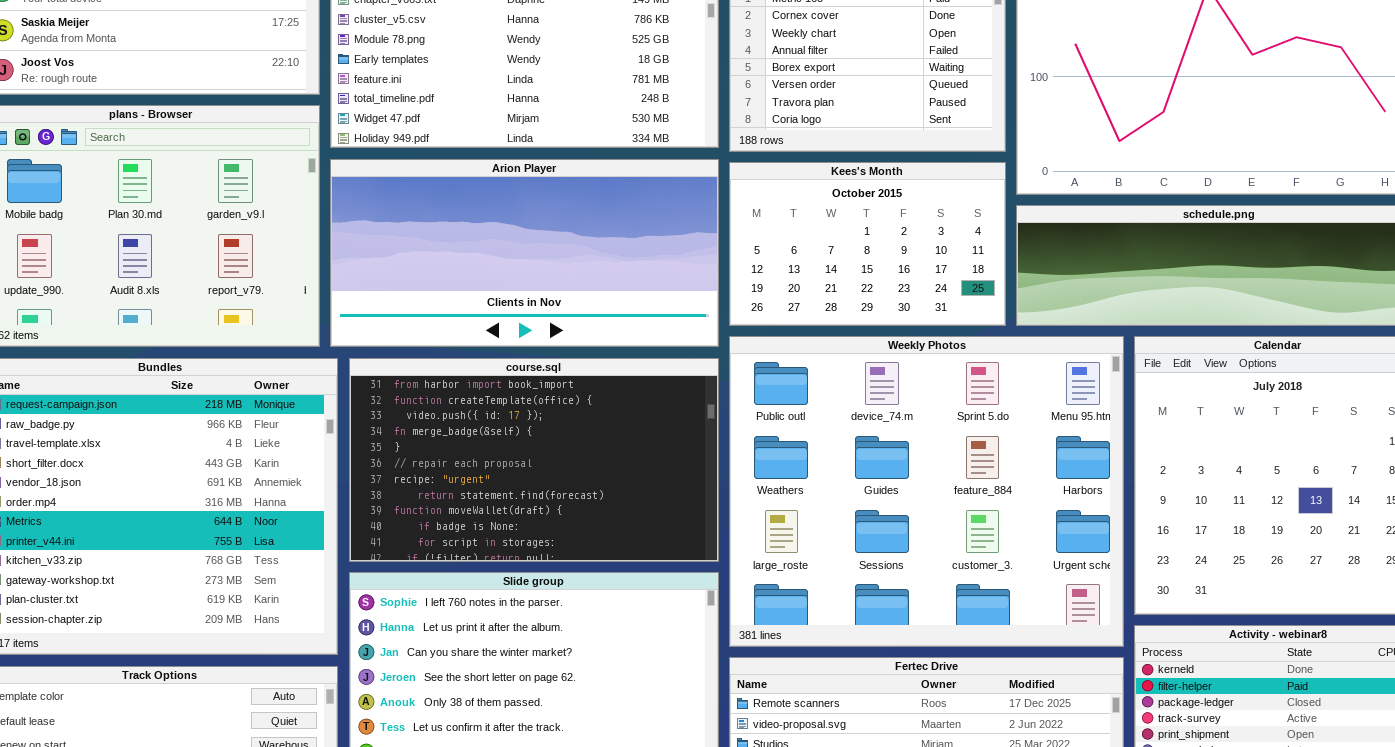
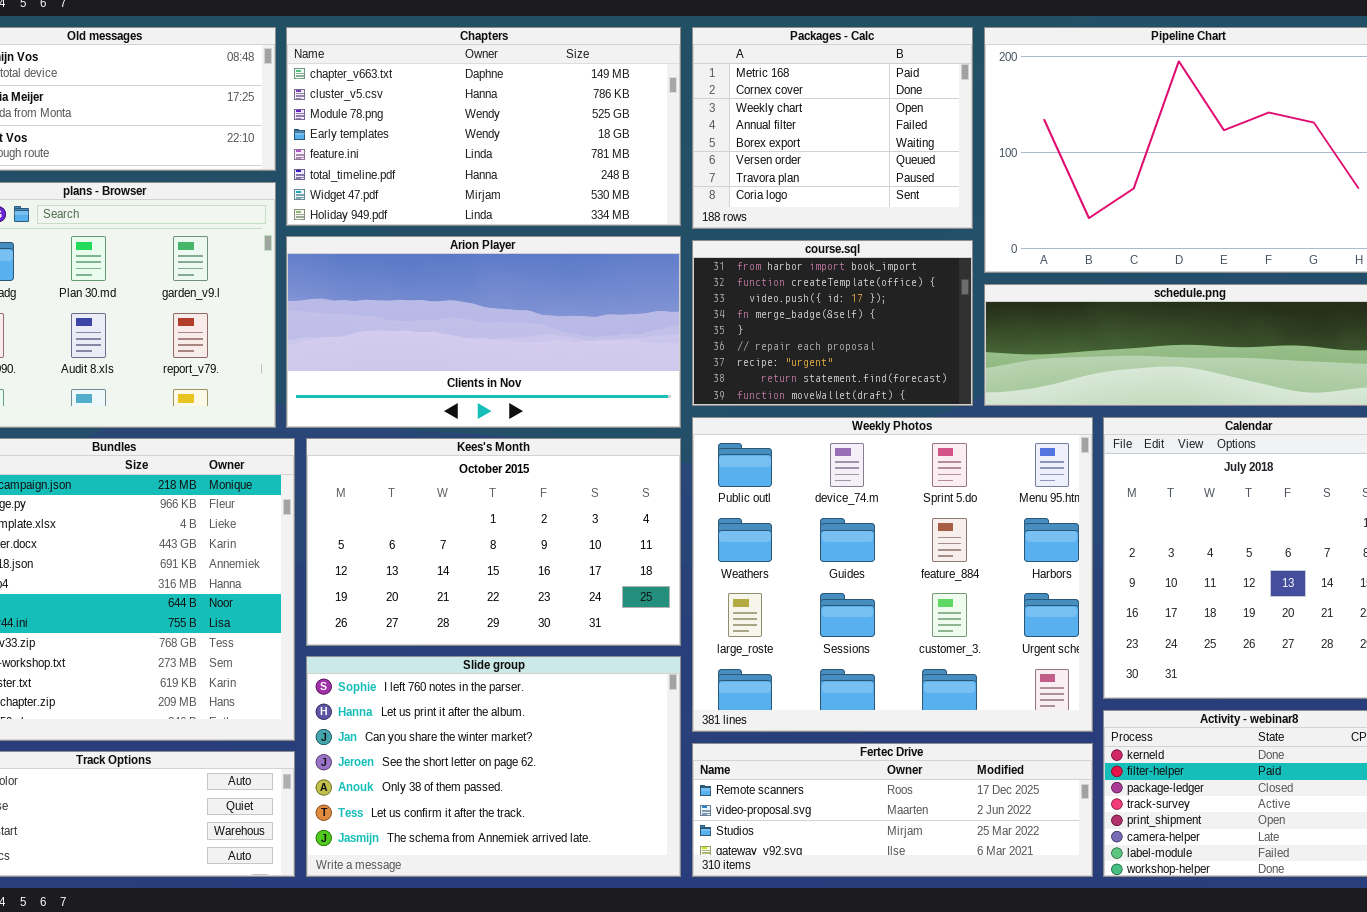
Kees's Month: [729,162,1006,326] -> [306,438,681,646], moved, resized
course.sql: [349,358,719,562] -> [692,240,973,406], moved, resized

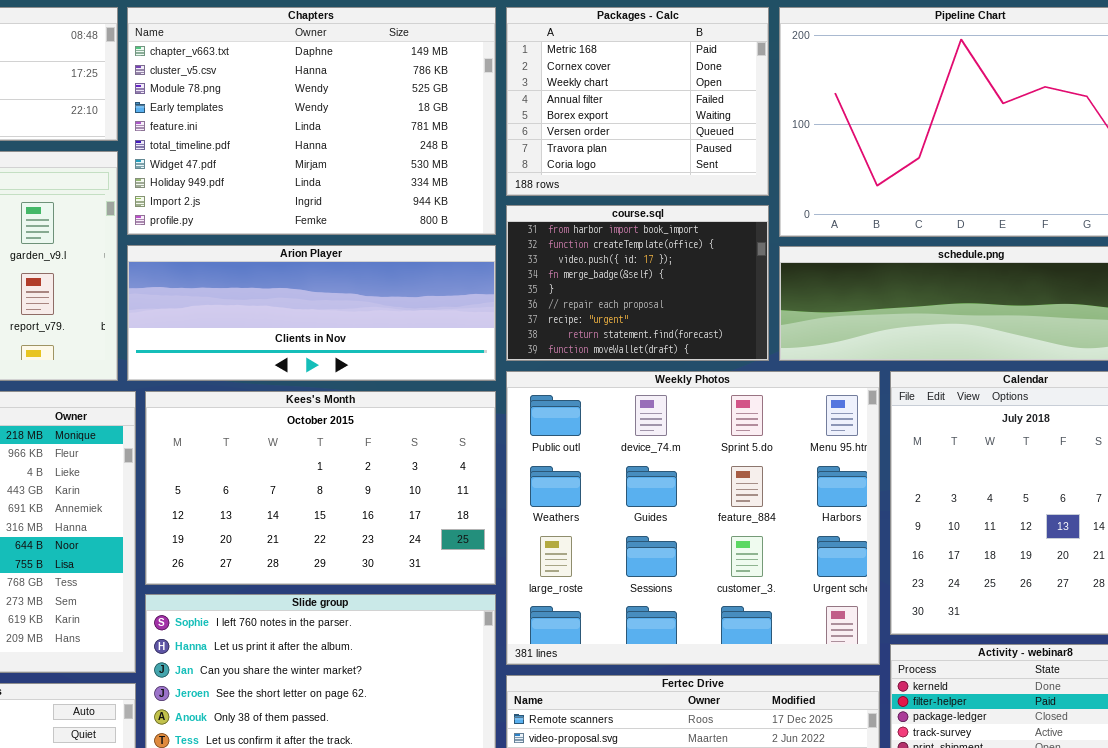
Chapters: [286,27,681,226] -> [127,7,496,235], resized
Arion Player: [286,236,681,428] -> [127,245,496,381], resized

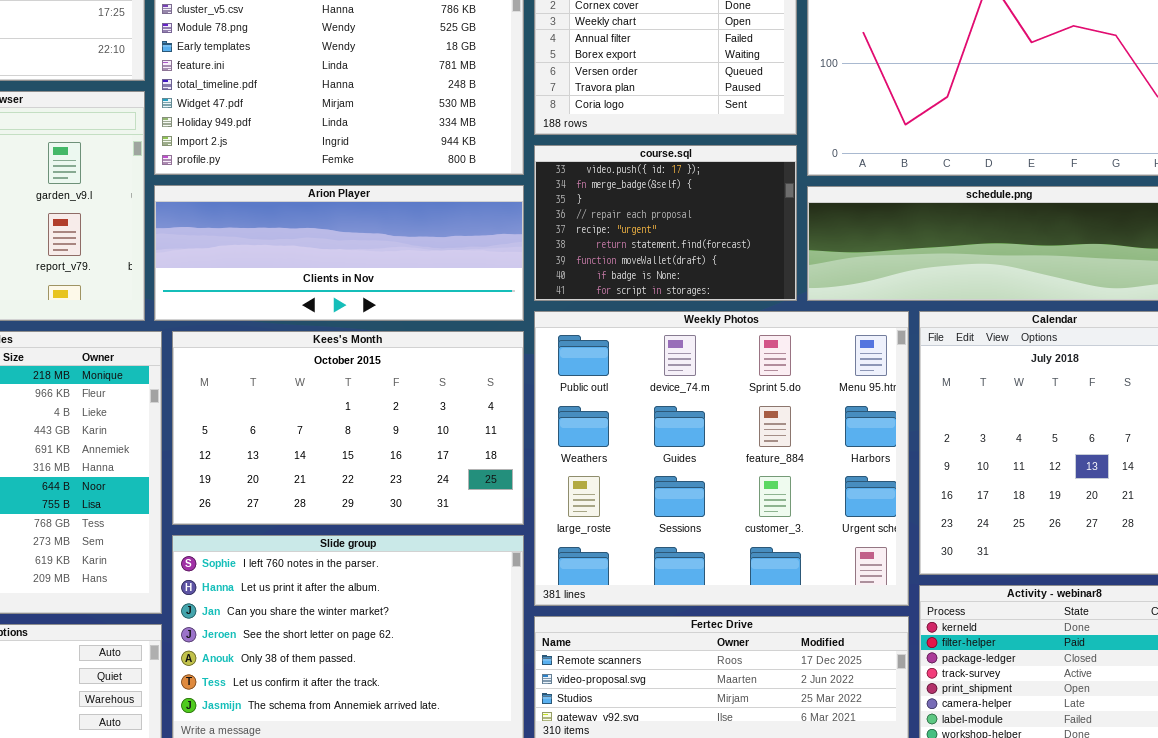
course.sql: [506,205,769,361] -> [534,145,797,301], scrolled down 2 rows

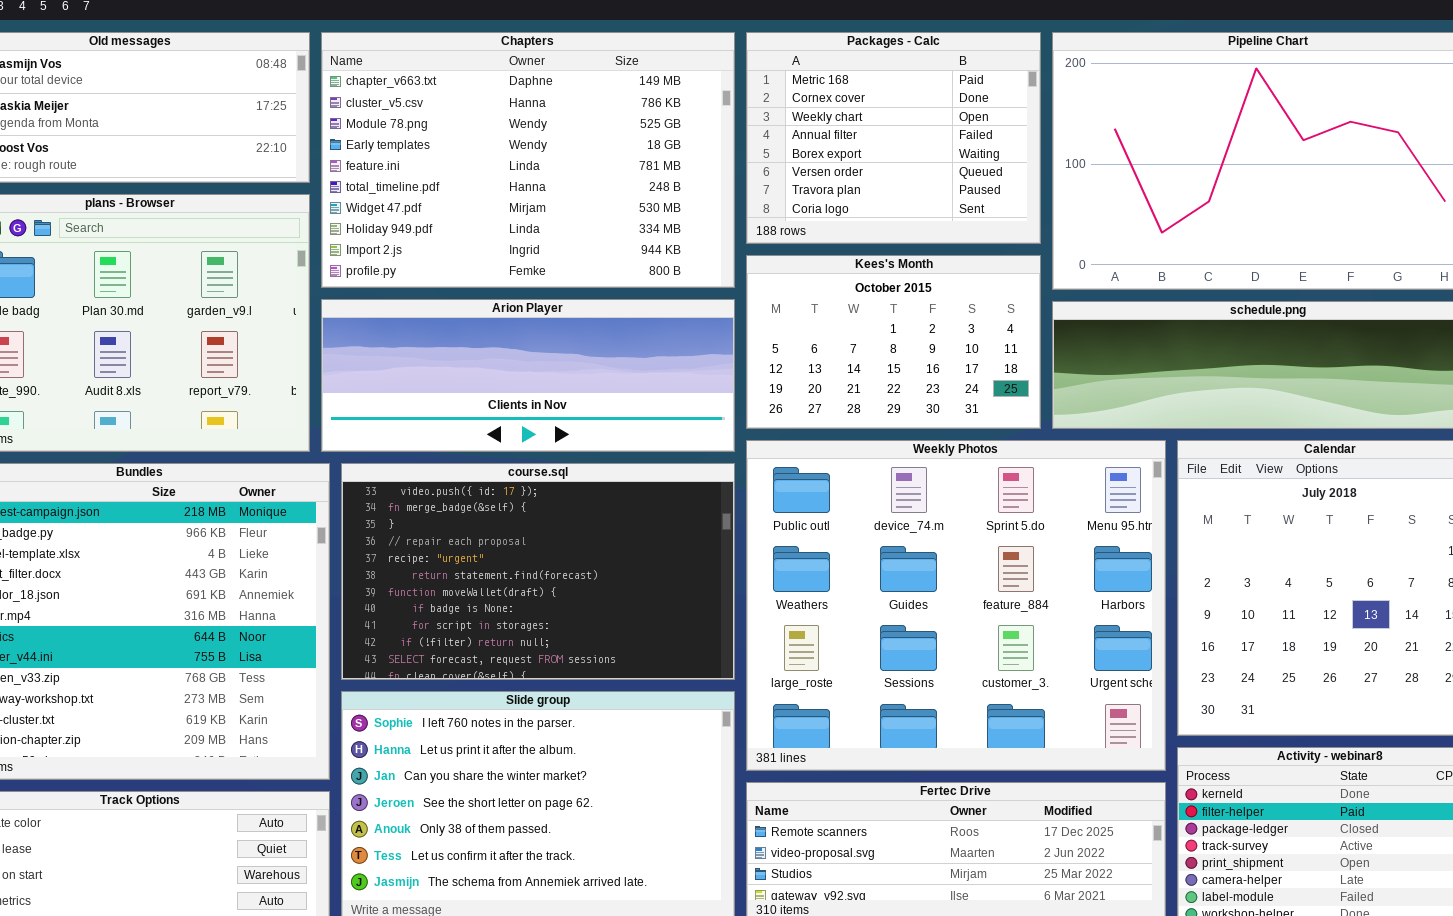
course.sql: [534,145,797,301] -> [341,463,735,680], moved, resized
Kees's Month: [172,331,524,525] -> [746,255,1041,429], moved, resized

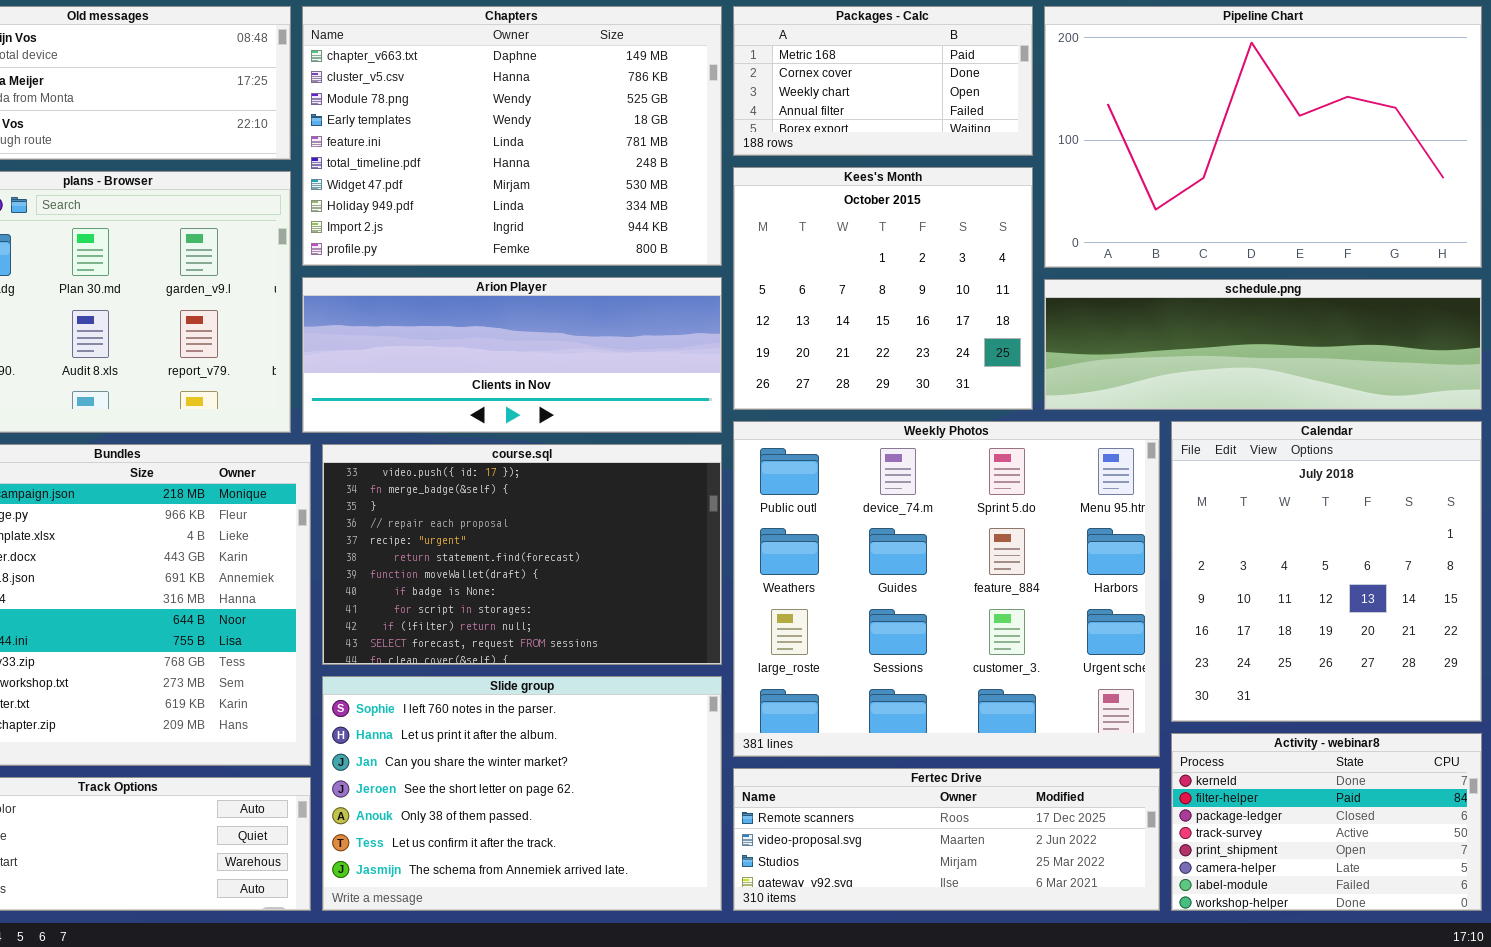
Packages - Calc: [746,32,1041,244] -> [733,6,1033,156], resized
Kees's Month: [746,255,1041,429] -> [733,167,1033,410], resized

